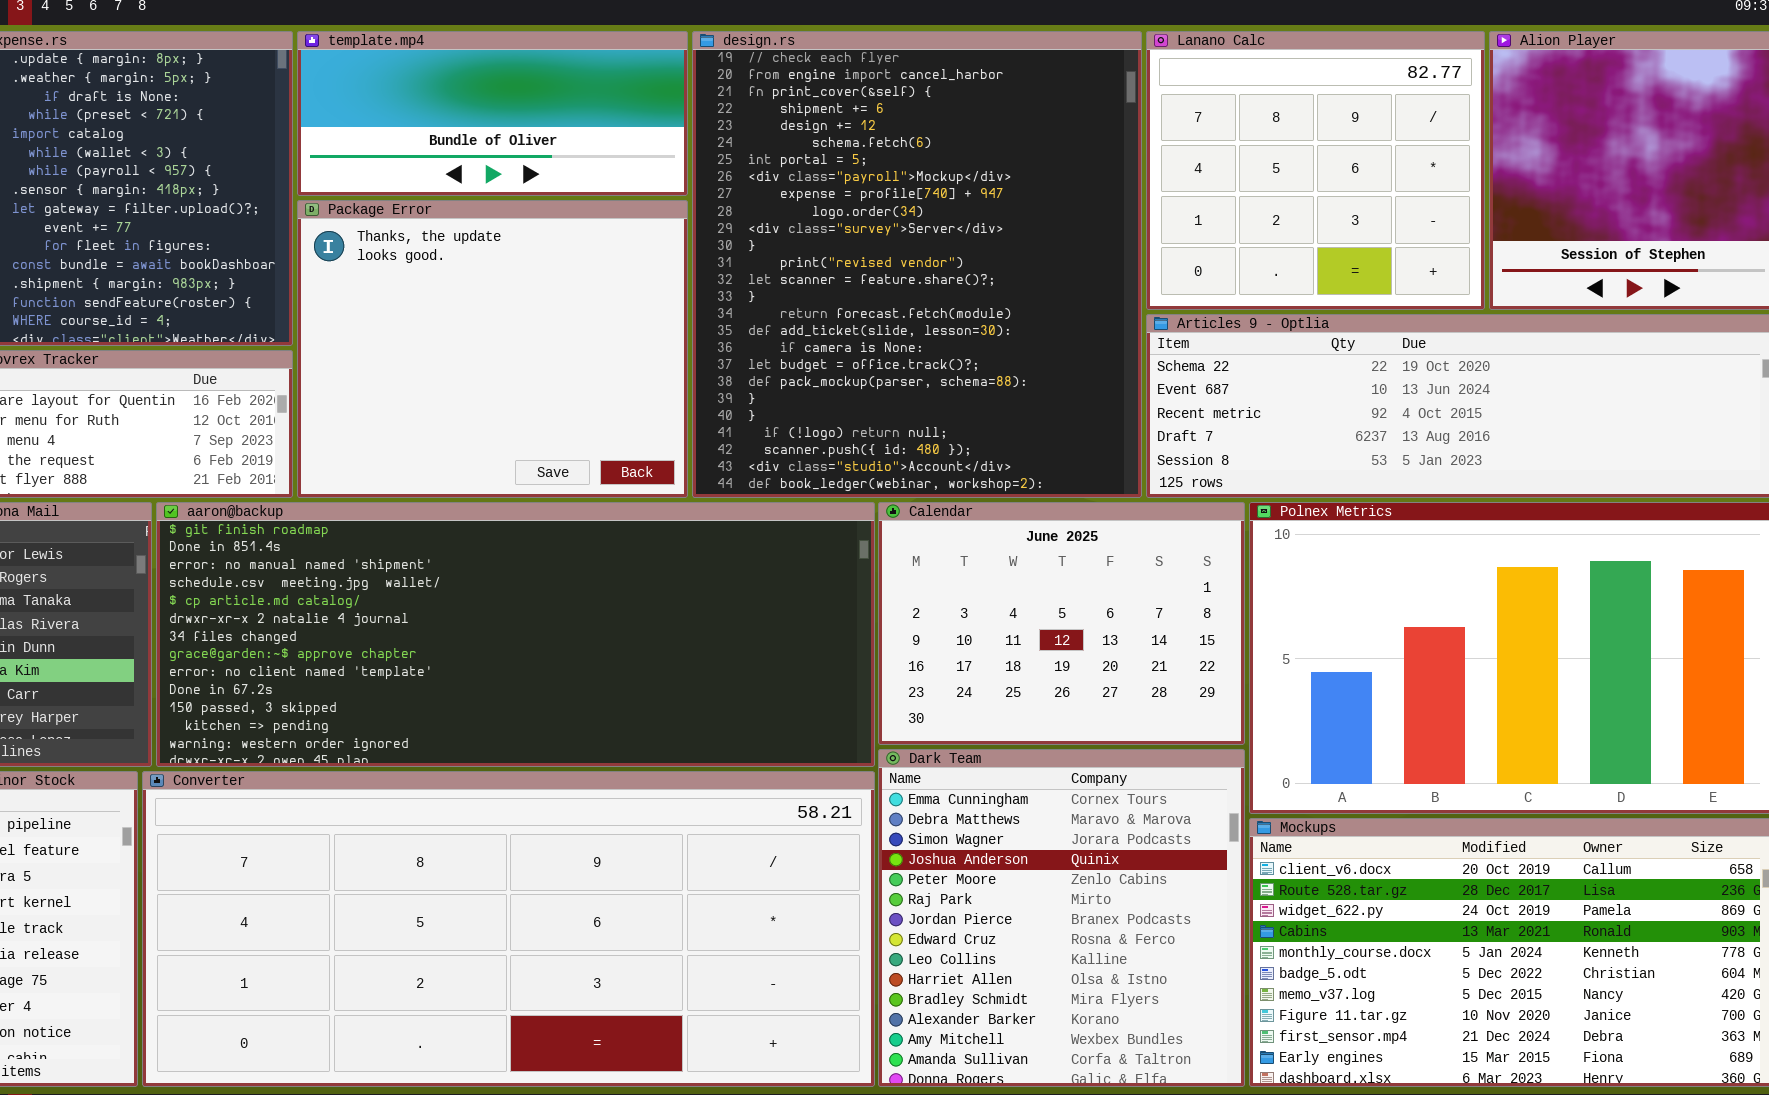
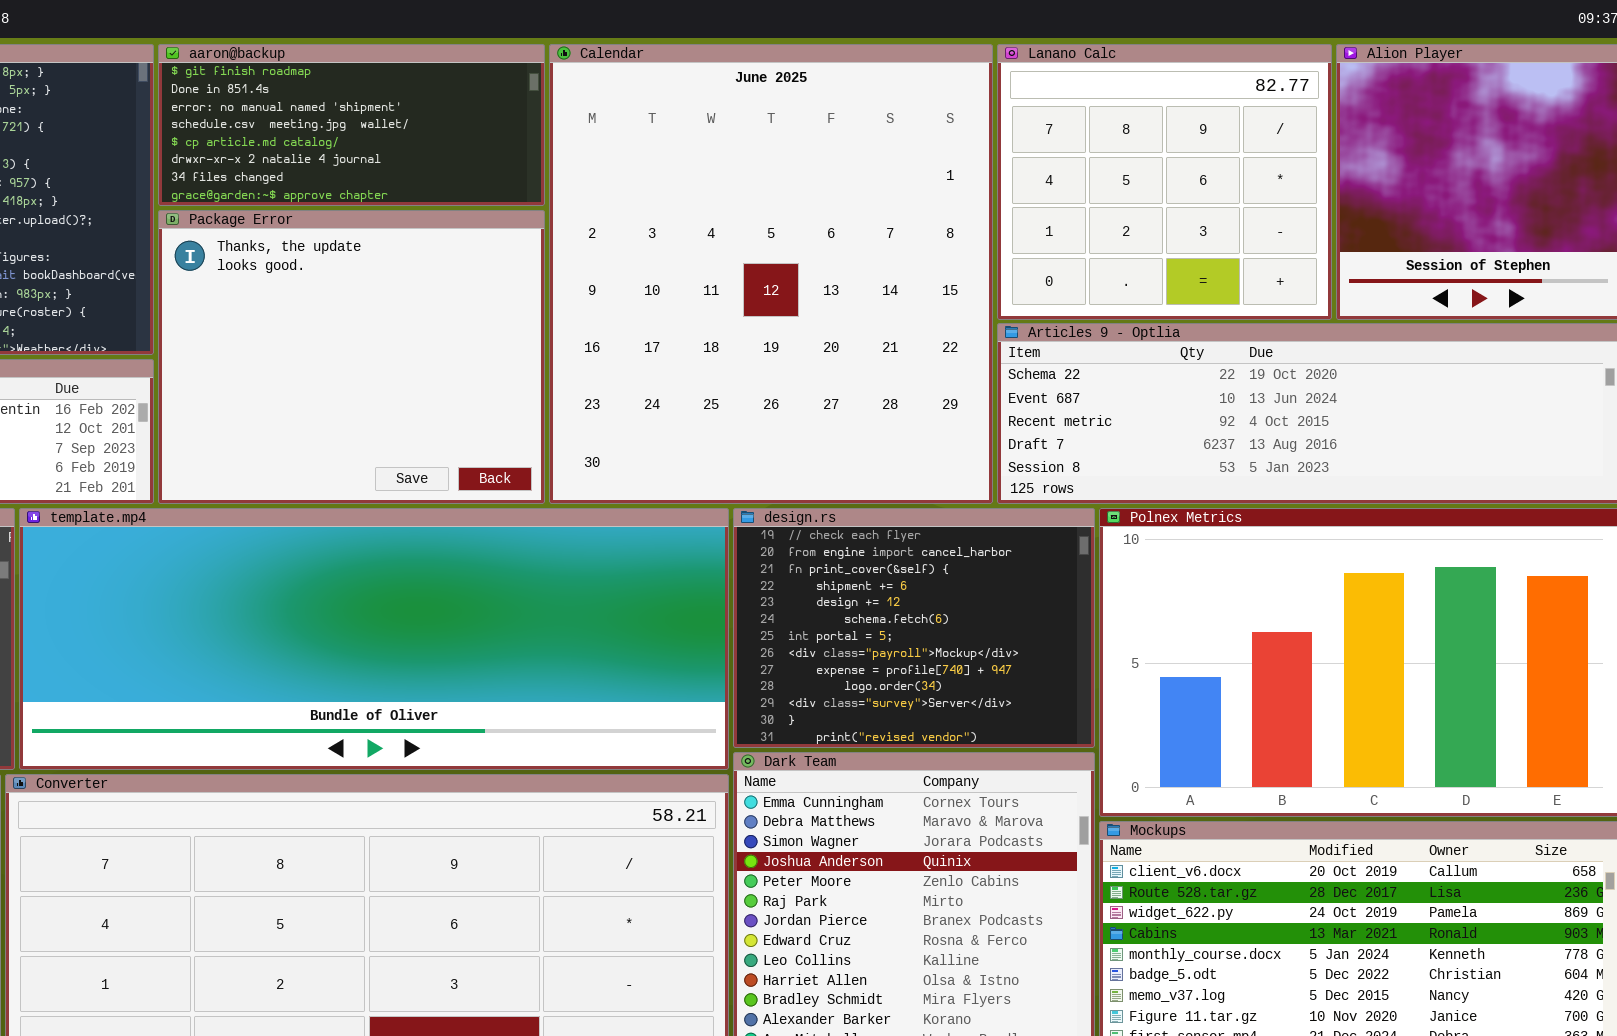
template.mp4: [297,31,688,196] -> [19,508,729,770], moved, resized
design.rs: [692,31,1142,498] -> [733,508,1095,748], moved, resized
aaron@backup: [156,502,875,767] -> [158,44,545,206], moved, resized
Calendar: [878,502,1245,745] -> [549,44,993,504], moved, resized

